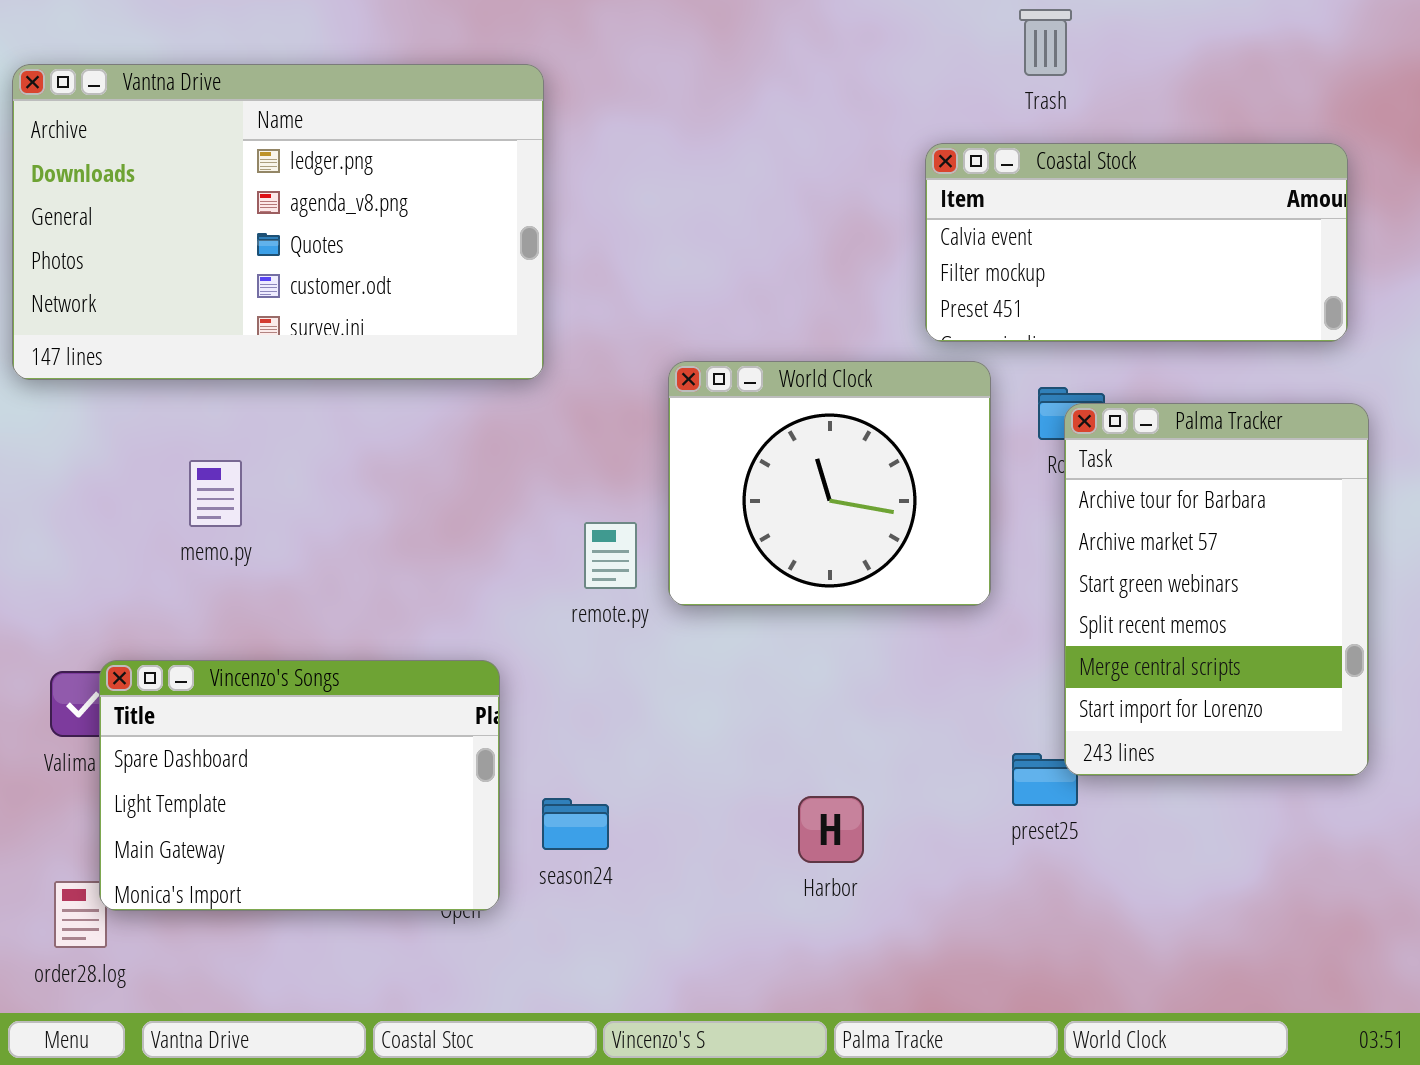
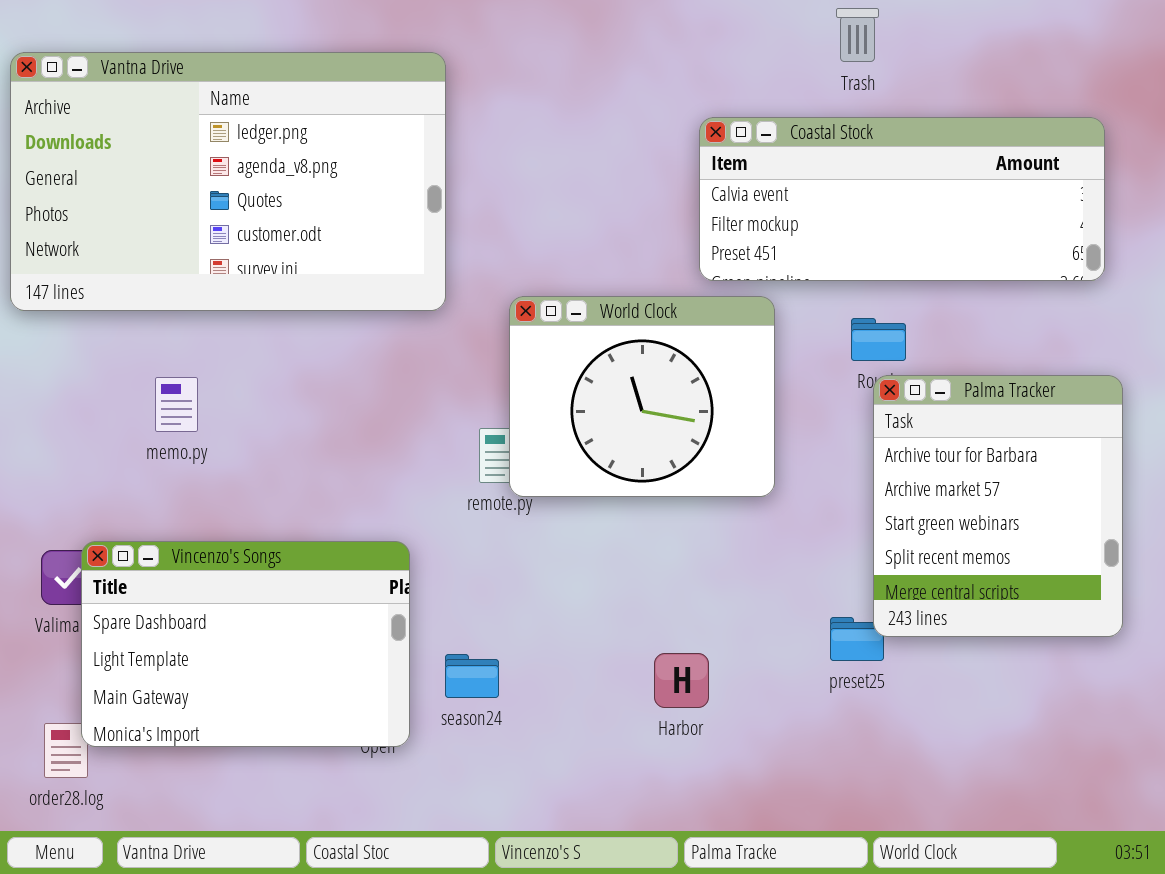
Coastal Stock: [925,143,1348,342] -> [699,117,1105,281], resized
World Clock: [668,361,991,606] -> [509,296,775,497], moved
Palma Tracker: [1064,403,1369,776] -> [873,375,1123,637], resized

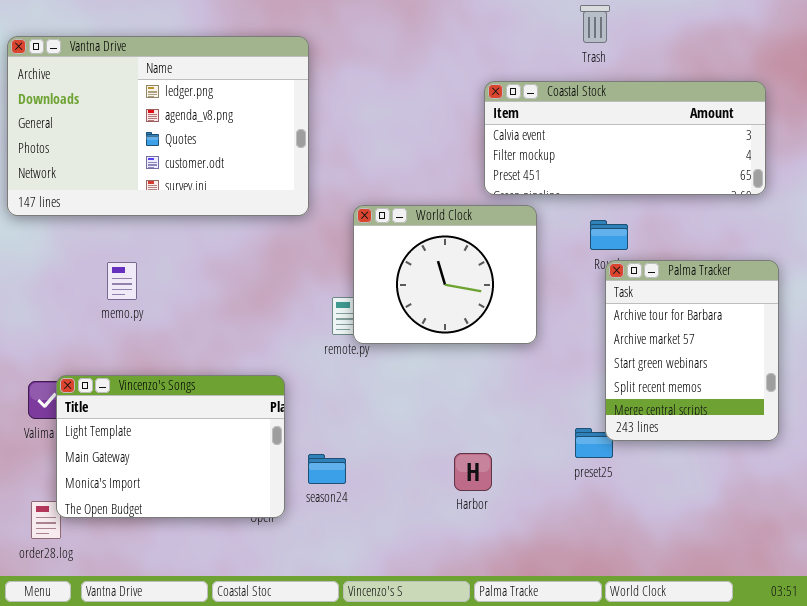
Vincenzo's Songs: [81,541,410,747] -> [56,375,285,518], scrolled down 1 row

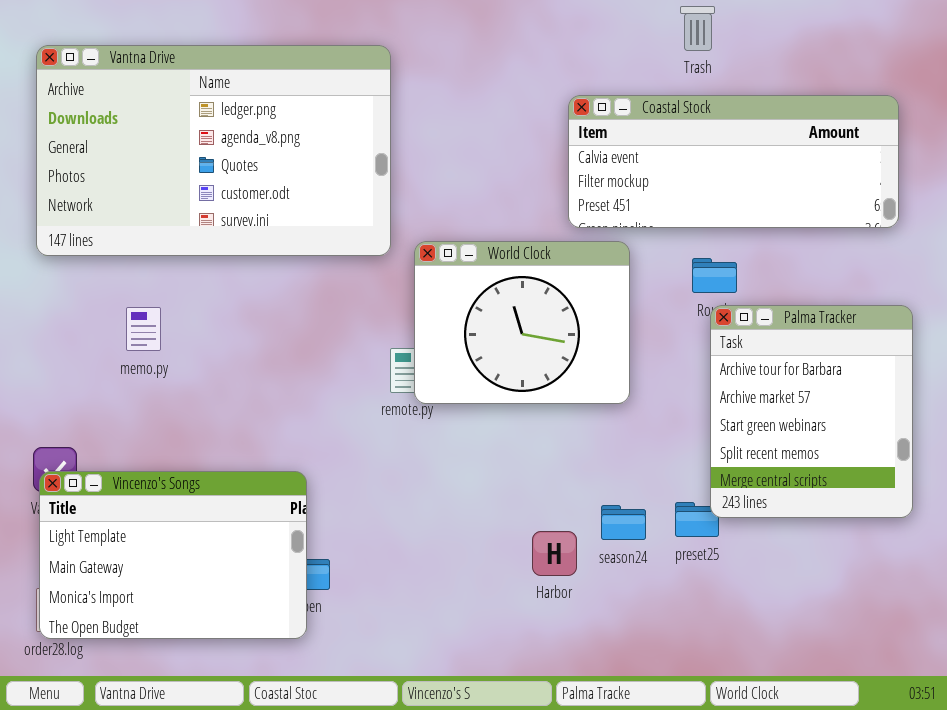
Vantna Drive: [7,36,309,216] -> [36,45,391,256], moved
Vincenzo's Songs: [56,375,285,518] -> [39,471,307,639], moved
season24: [308,454,346,484] -> [601,505,646,540], moved

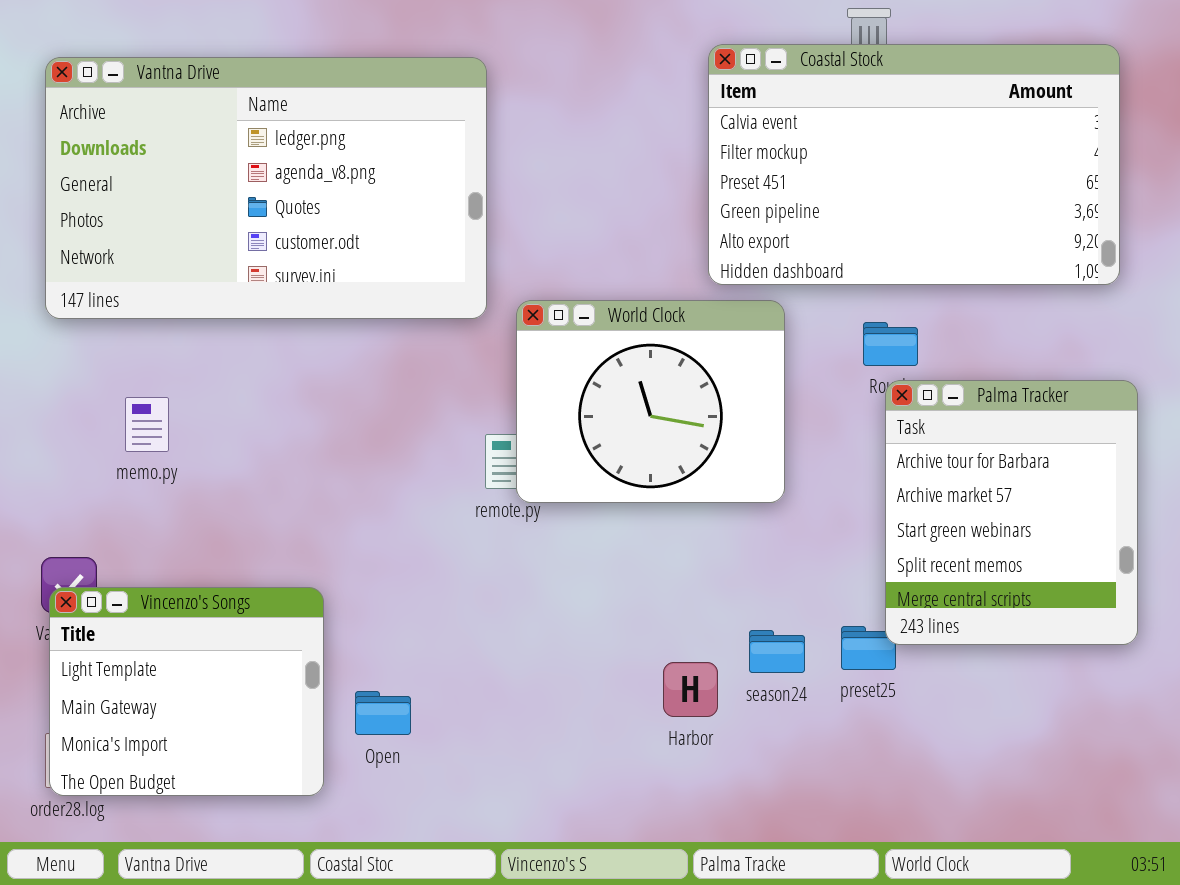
Coastal Stock: [568,95,899,228] -> [708,44,1120,285], resized
memo.py: [126,307,161,351] -> [125,397,169,452], moved
Vincenzo's Songs: [39,471,307,639] -> [49,587,324,796], resized

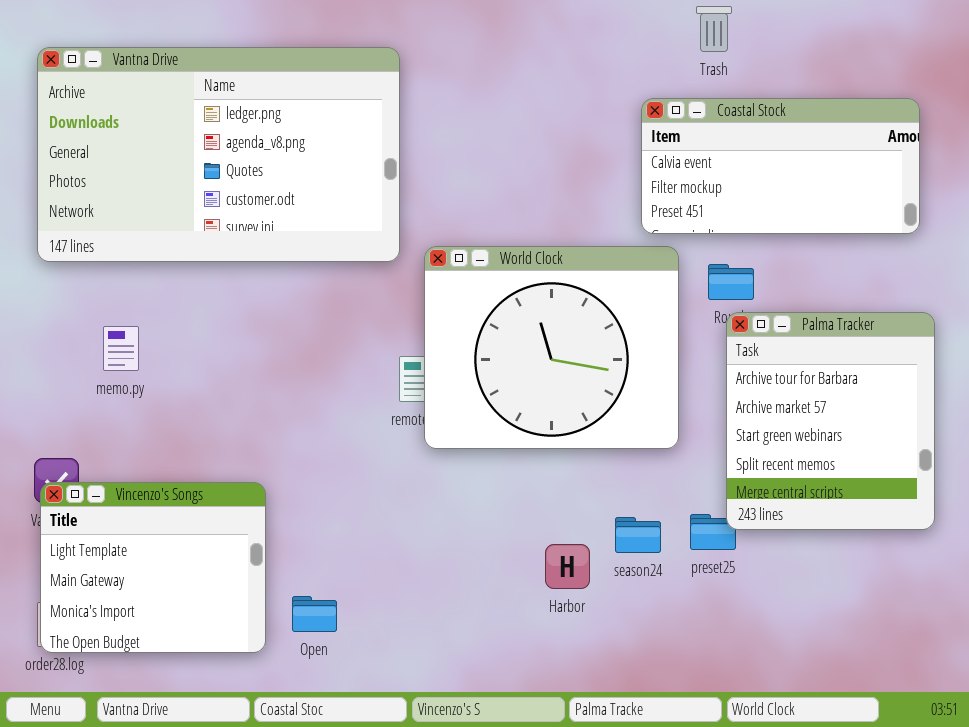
Coastal Stock: [708,44,1120,285] -> [641,98,920,234], resized
World Clock: [516,300,785,503] -> [424,246,679,449], resized
Open: [355,691,411,735] -> [292,596,337,632], moved

